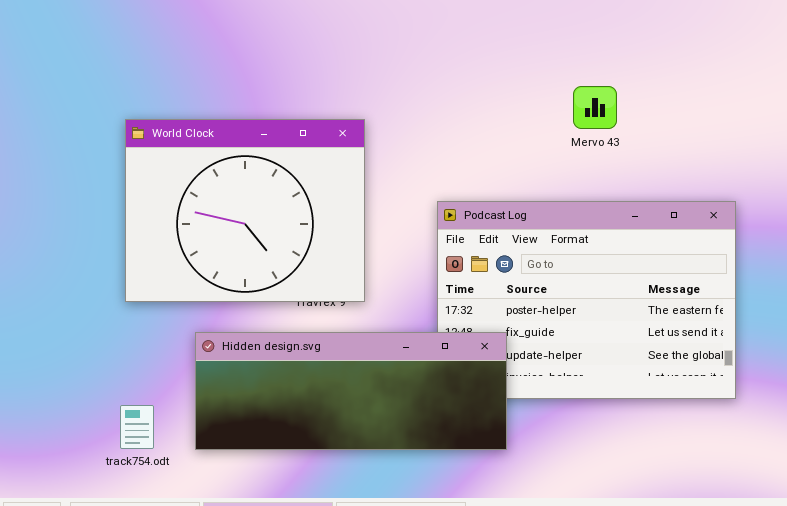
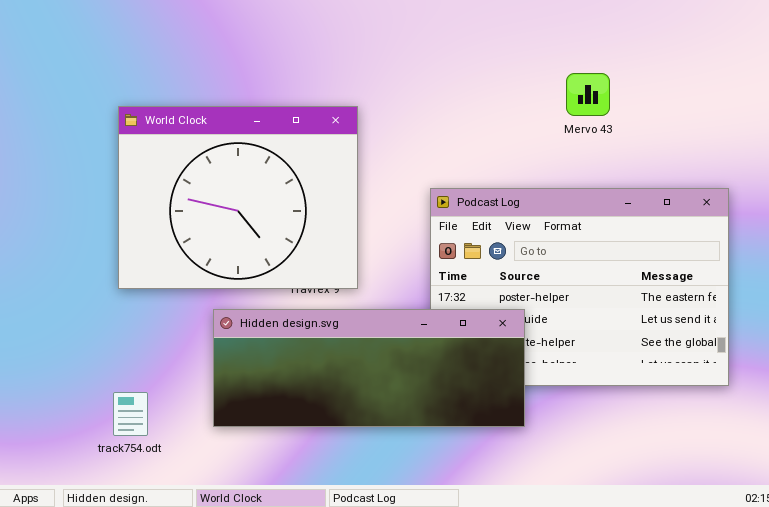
Hidden design.svg: [195,332,507,450] -> [213,309,525,427], moved

